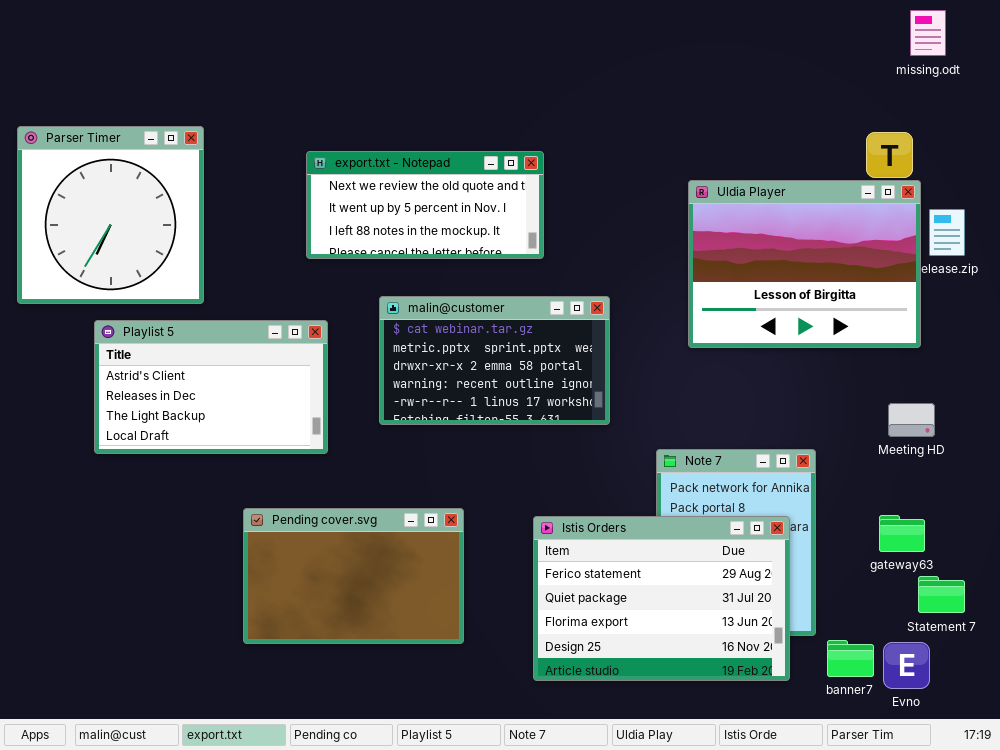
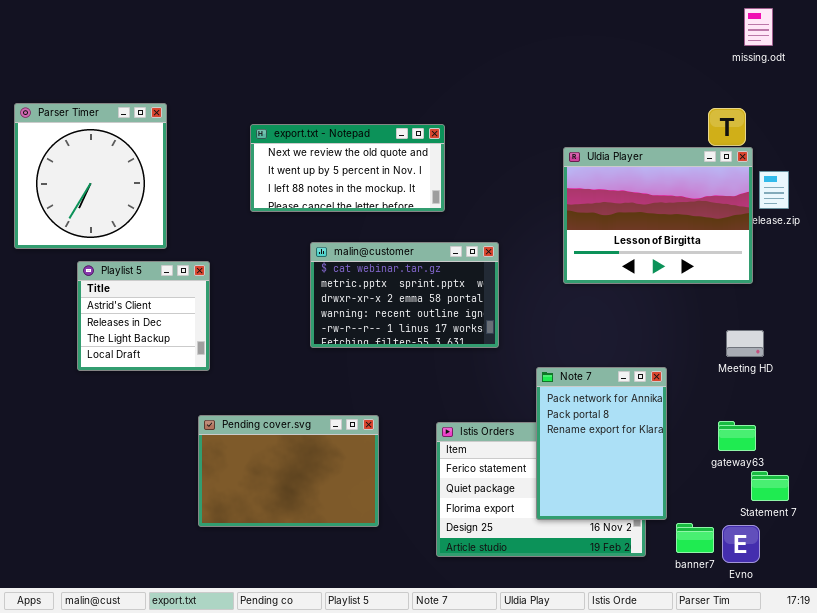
Playlist 5: [94,320,328,454] -> [77,261,210,371], resized
Note 7: [656,449,816,636] -> [536,367,667,520], raised

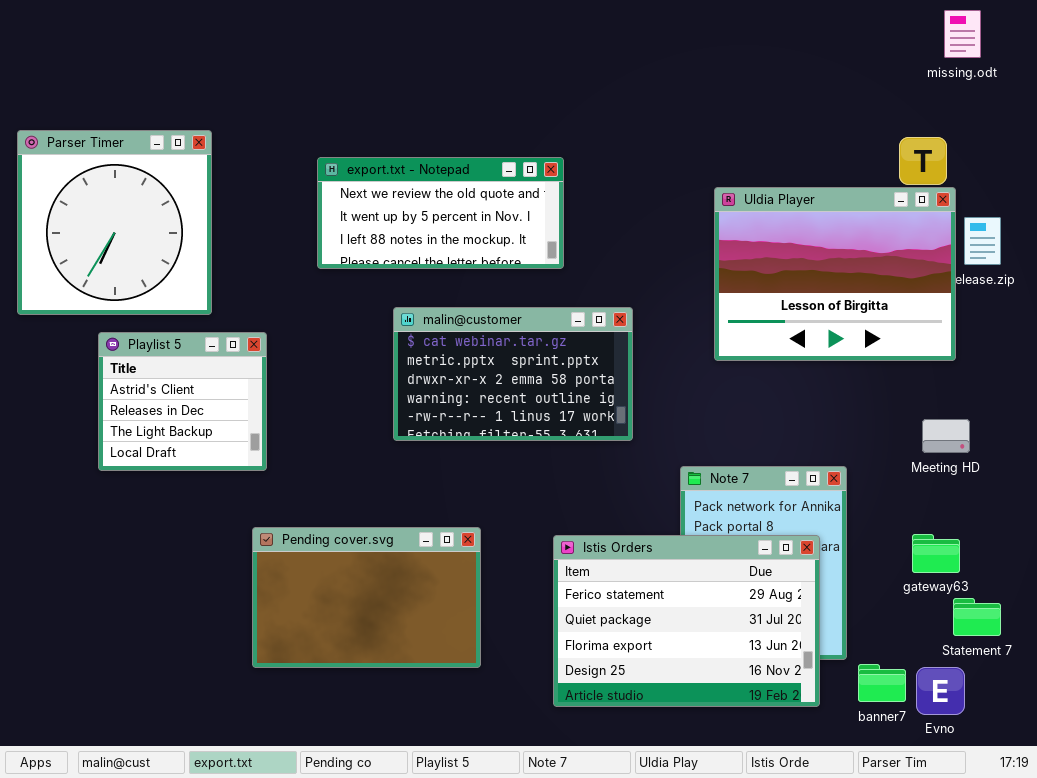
Istis Orders: [436,422,646,557] -> [553,535,820,707], raised

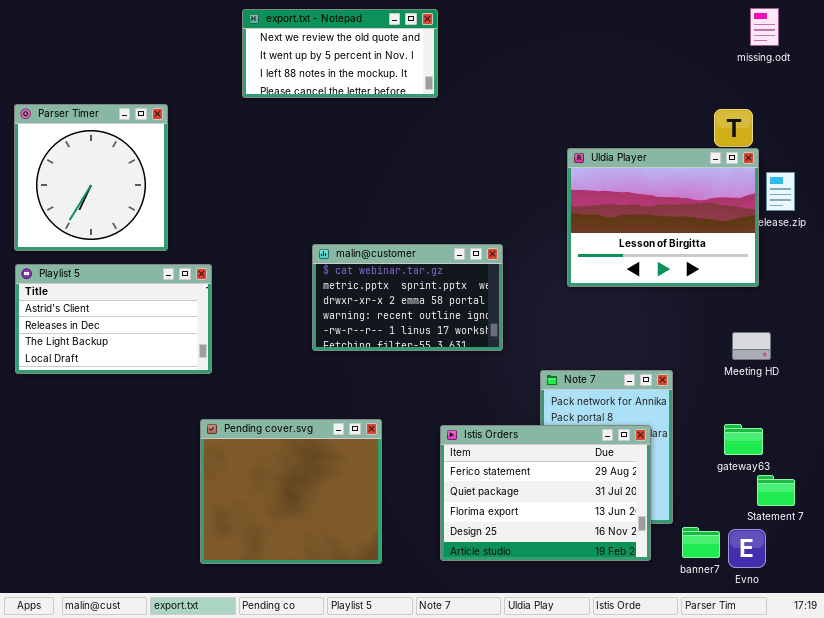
export.txt - Notepad: [317,157,564,269] -> [242,9,438,98], moved
Playlist 5: [98,332,267,471] -> [15,264,212,374], resized
Pending cover.svg: [252,527,481,668] -> [200,419,382,564], resized

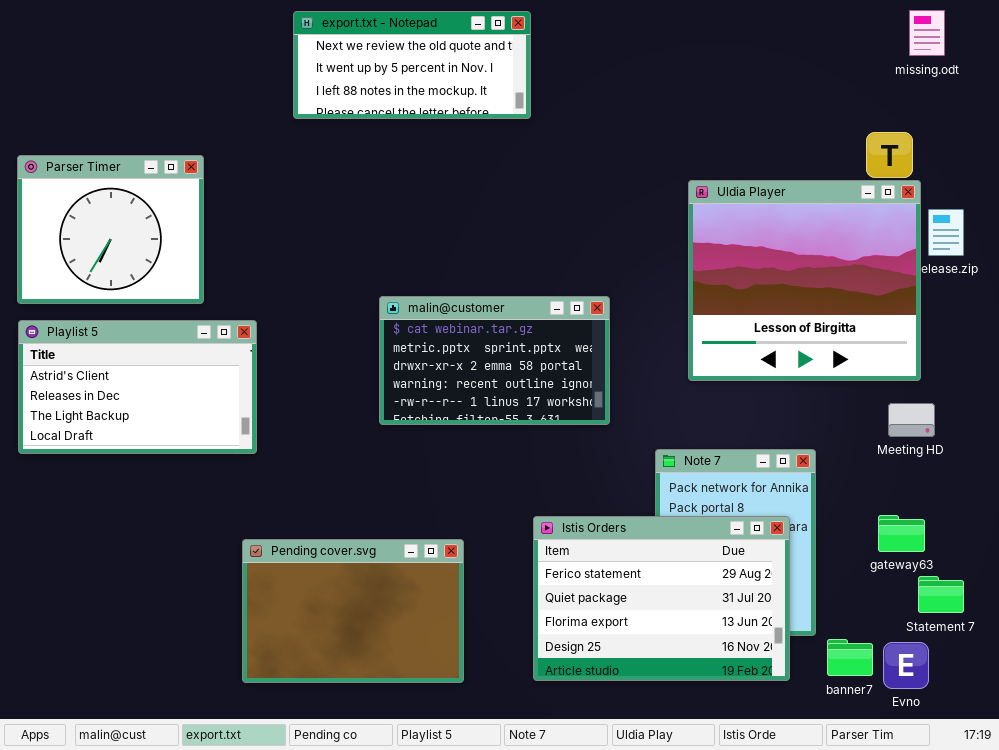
Parser Timer: [14,104,168,251] -> [17,155,204,304], resized
Uldia Player: [567,148,759,287] -> [688,180,921,381], resized
Pending cover.svg: [200,419,382,564] -> [242,539,464,683], resized

